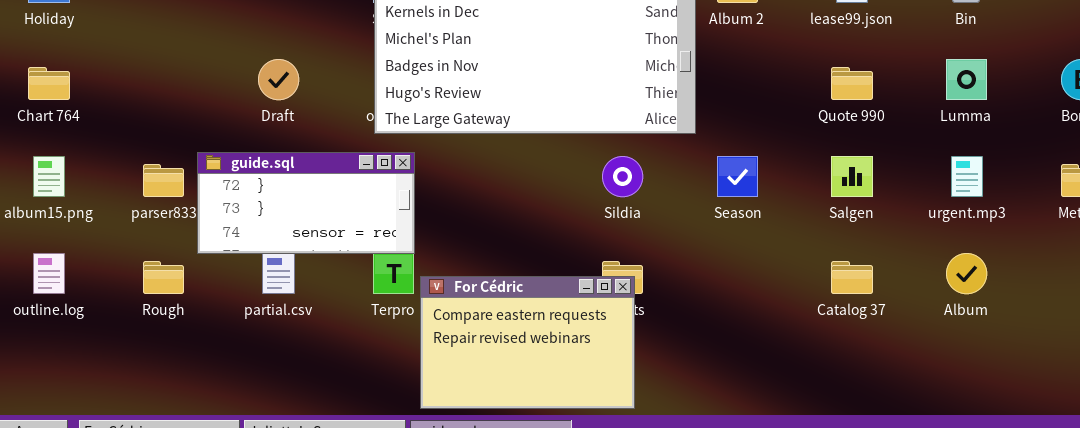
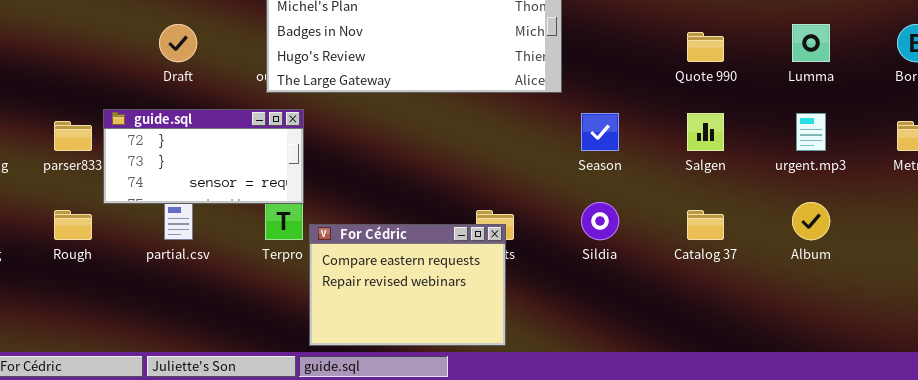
Sildia: [602,156,643,197] -> [581,202,619,240], moved

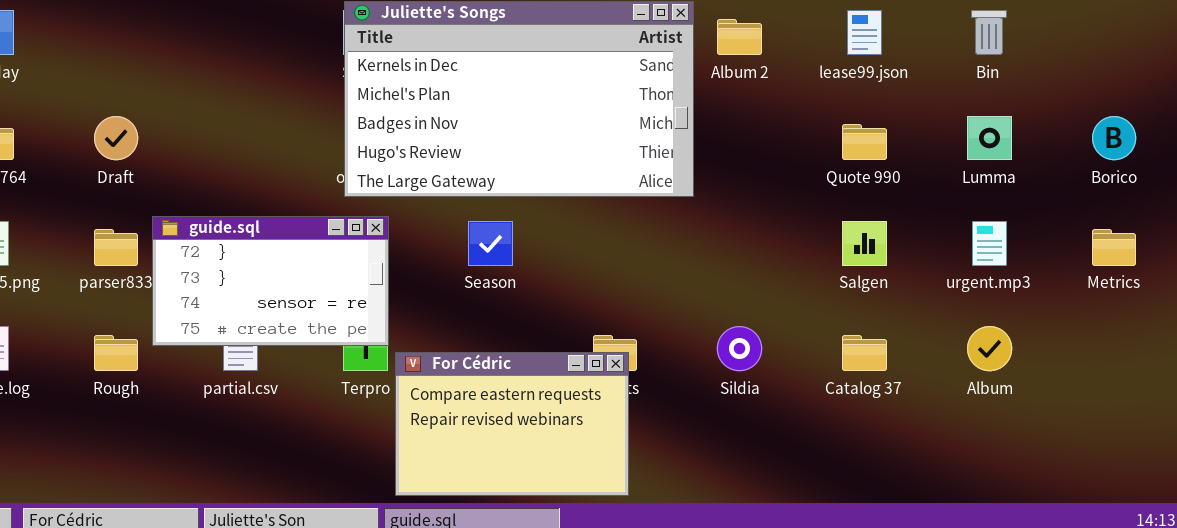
Draft: [159,24,197,62] -> [94,116,138,160], moved
guide.sql: [103,109,304,204] -> [152,216,389,346], resized
Season: [581,113,619,151] -> [468,221,513,266], moved

